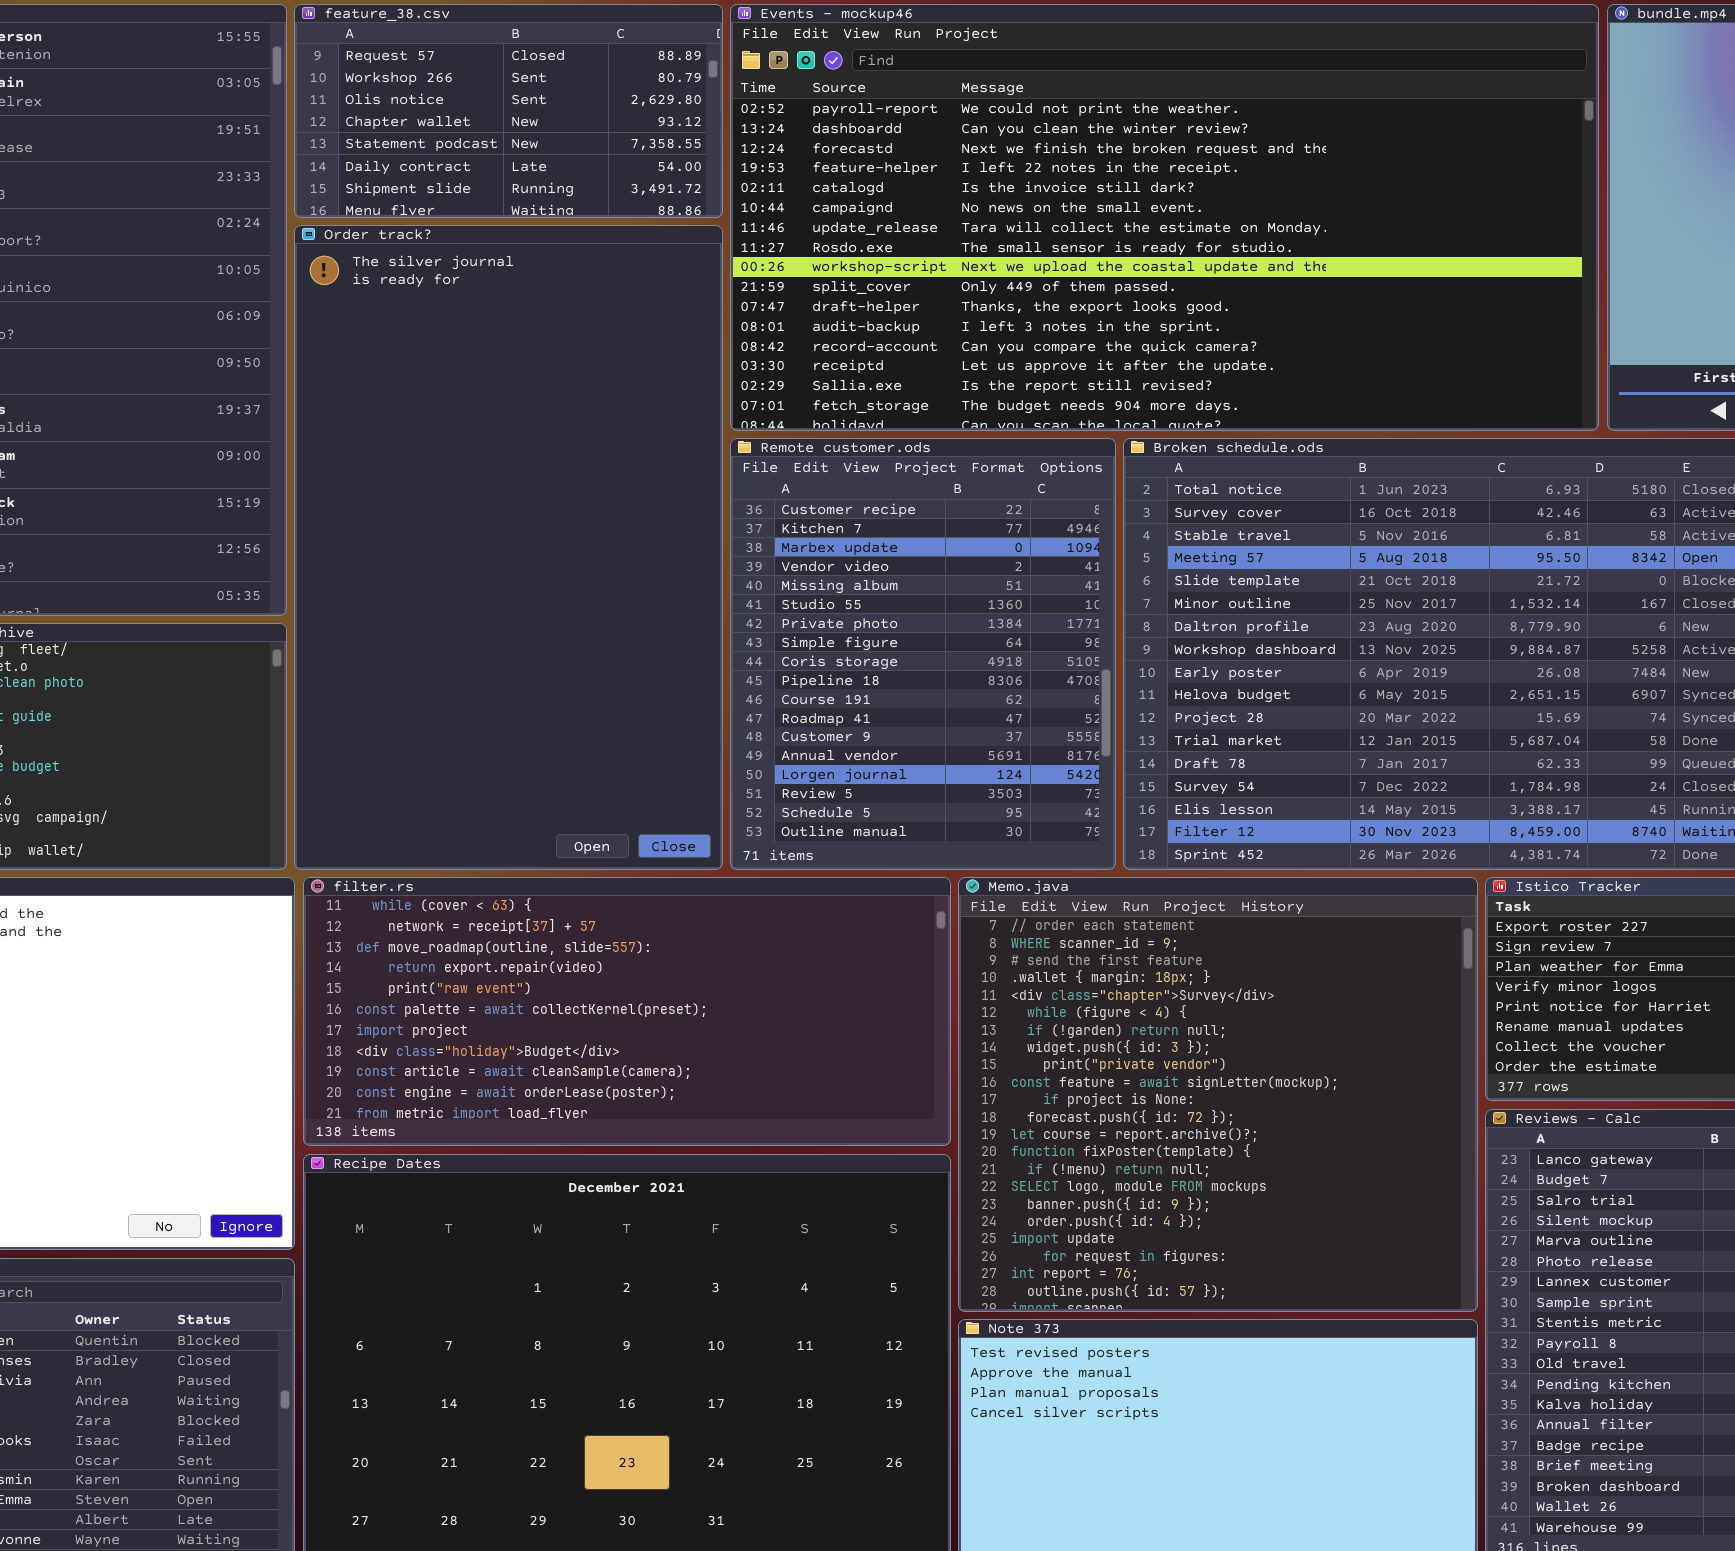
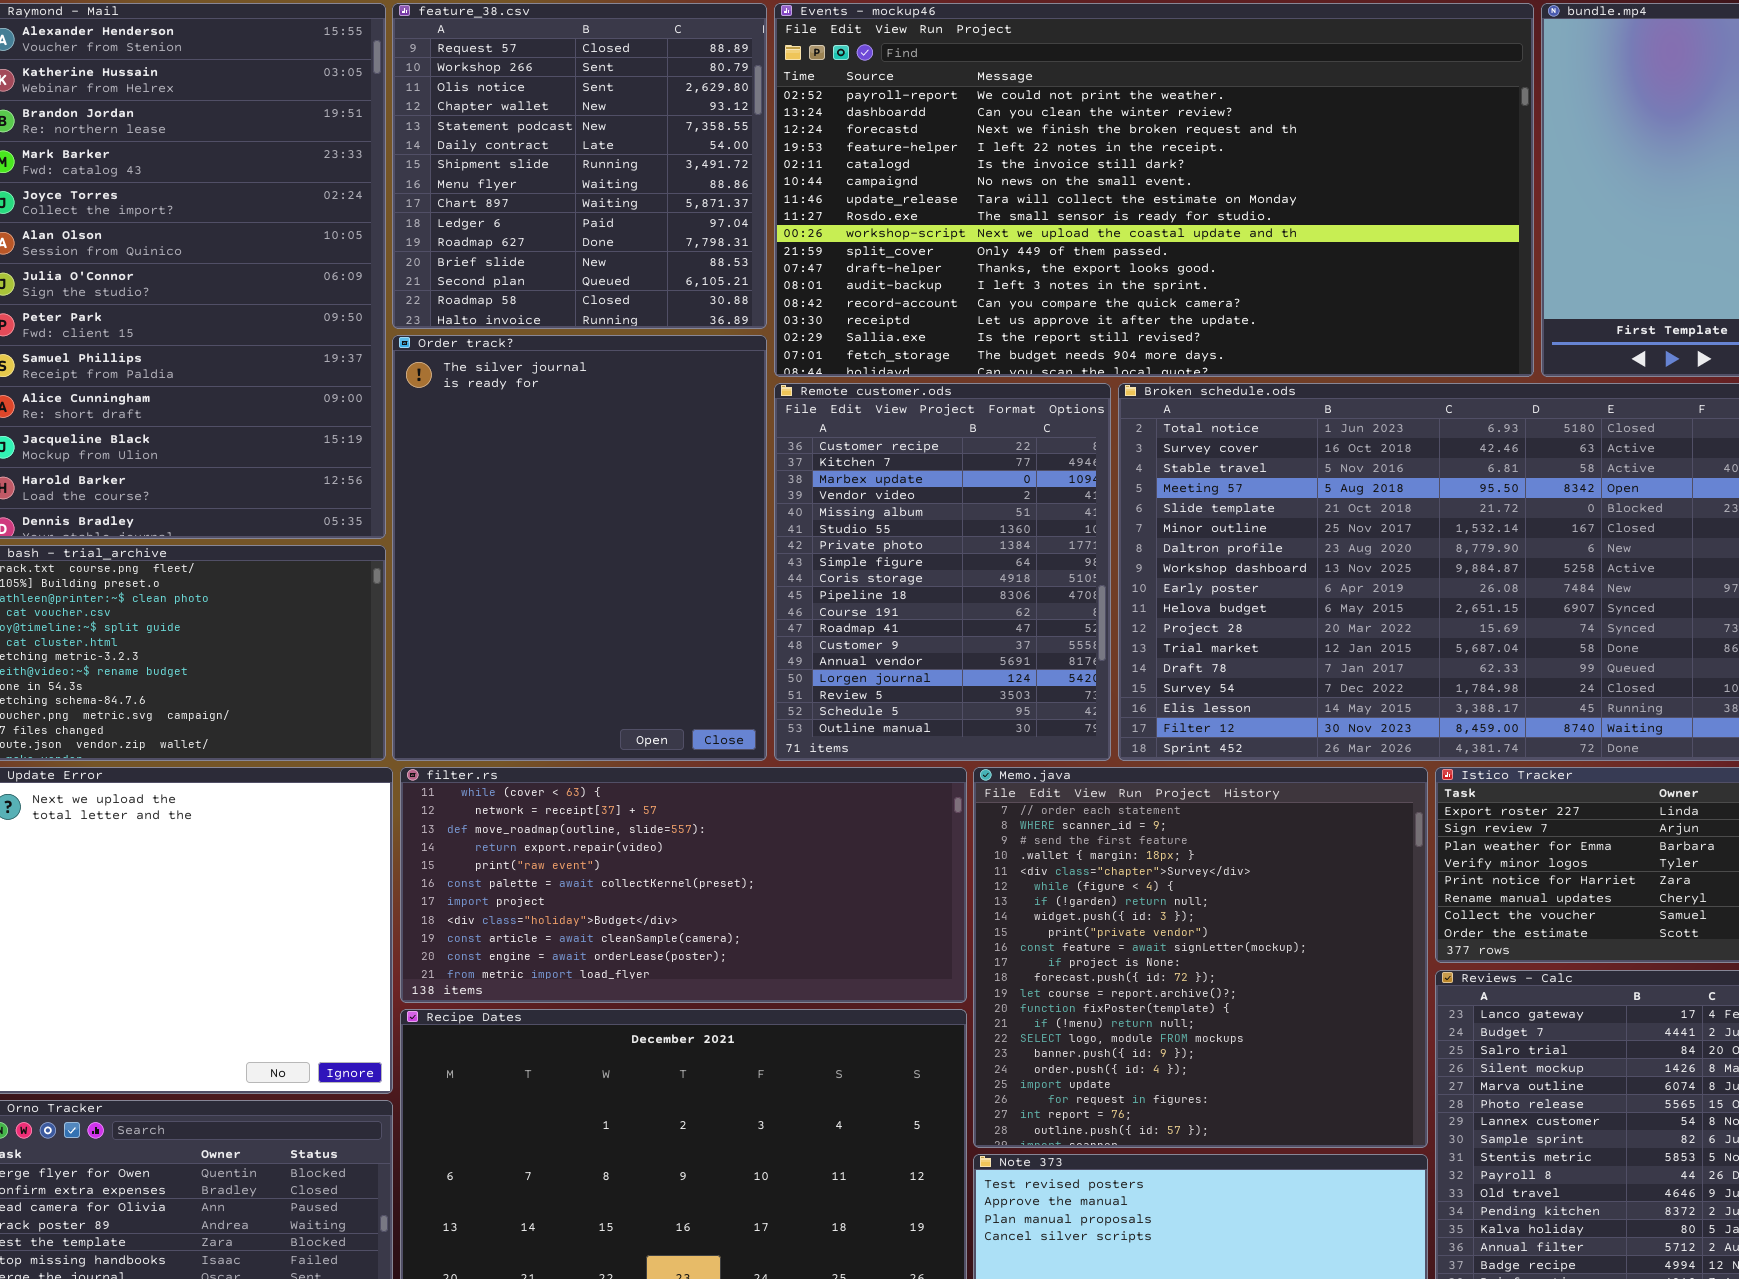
feature_38.csv: [294,4,723,218] -> [392,3,767,329], resized
Order track?: [294,225,723,870] -> [392,335,767,761], resized

